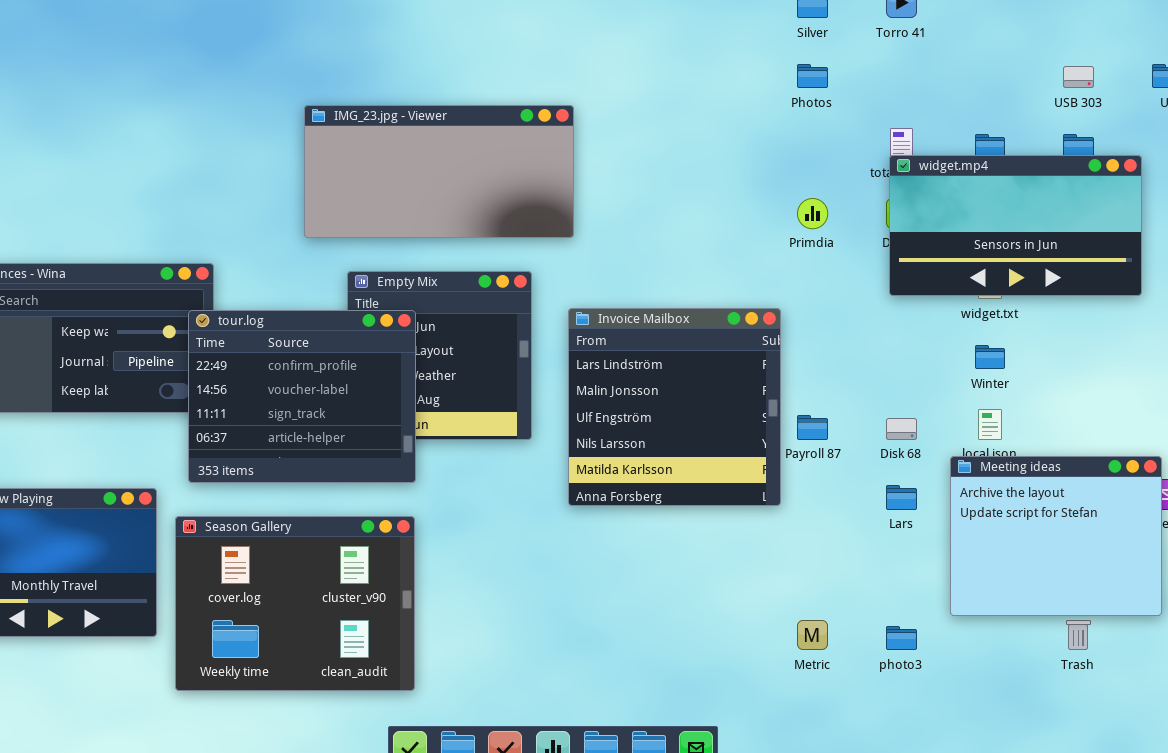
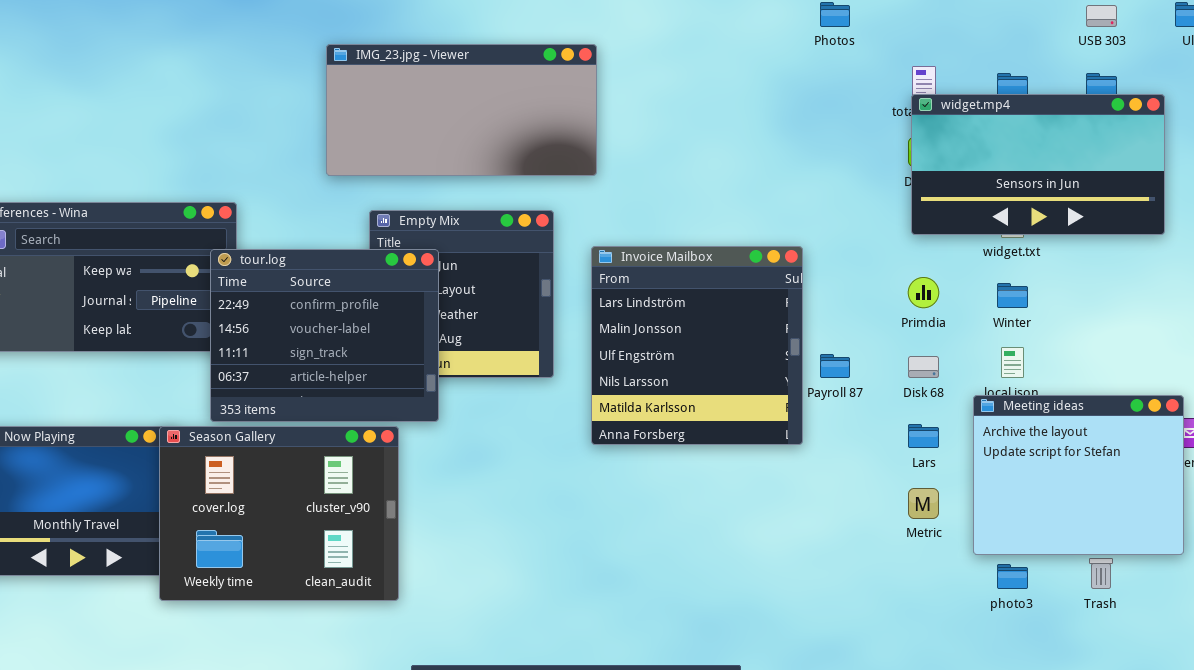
Primdia: [797,198,828,229] -> [908,277,939,308], moved
Season Gallery: [175,516,415,691] -> [159,426,399,601], moved
Metric: [797,620,828,650] -> [908,488,939,519], moved
photo3: [886,626,917,650] -> [997,564,1028,589], moved

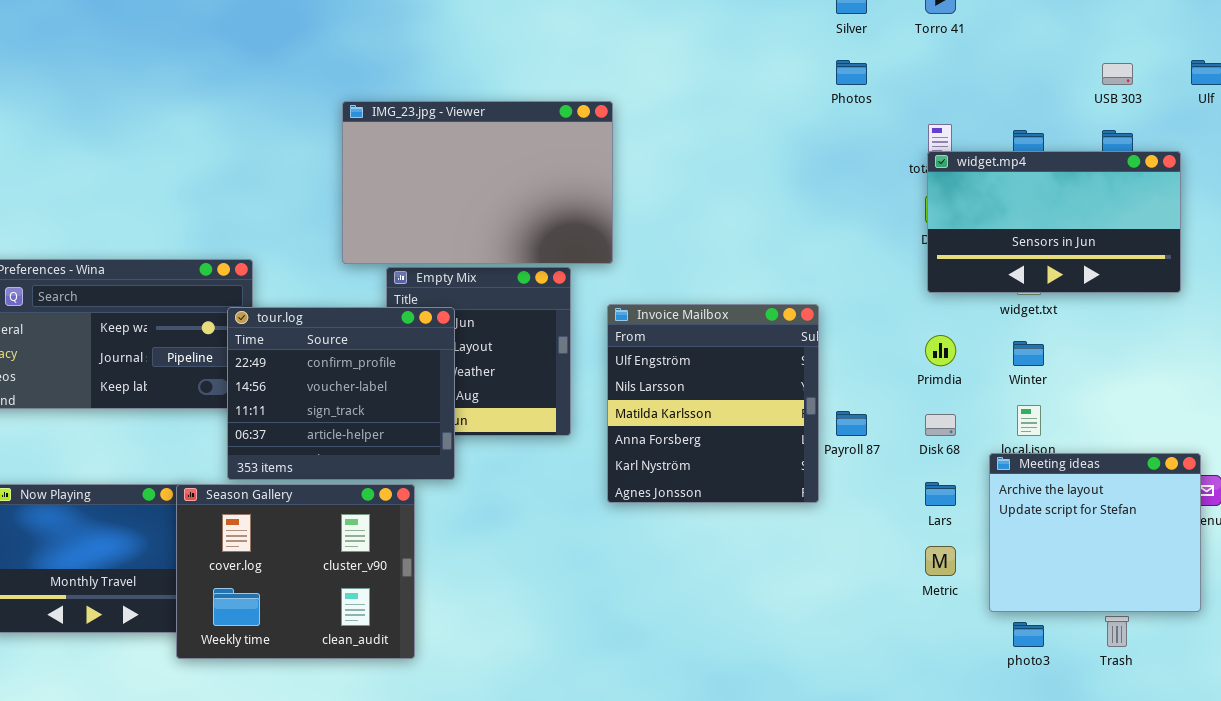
IMG_23.jpg - Viewer: [326,44,597,176] -> [342,101,613,264], resized
Invoice Mailbox: [591,246,803,445] -> [607,304,819,503], scrolled down 2 rows

